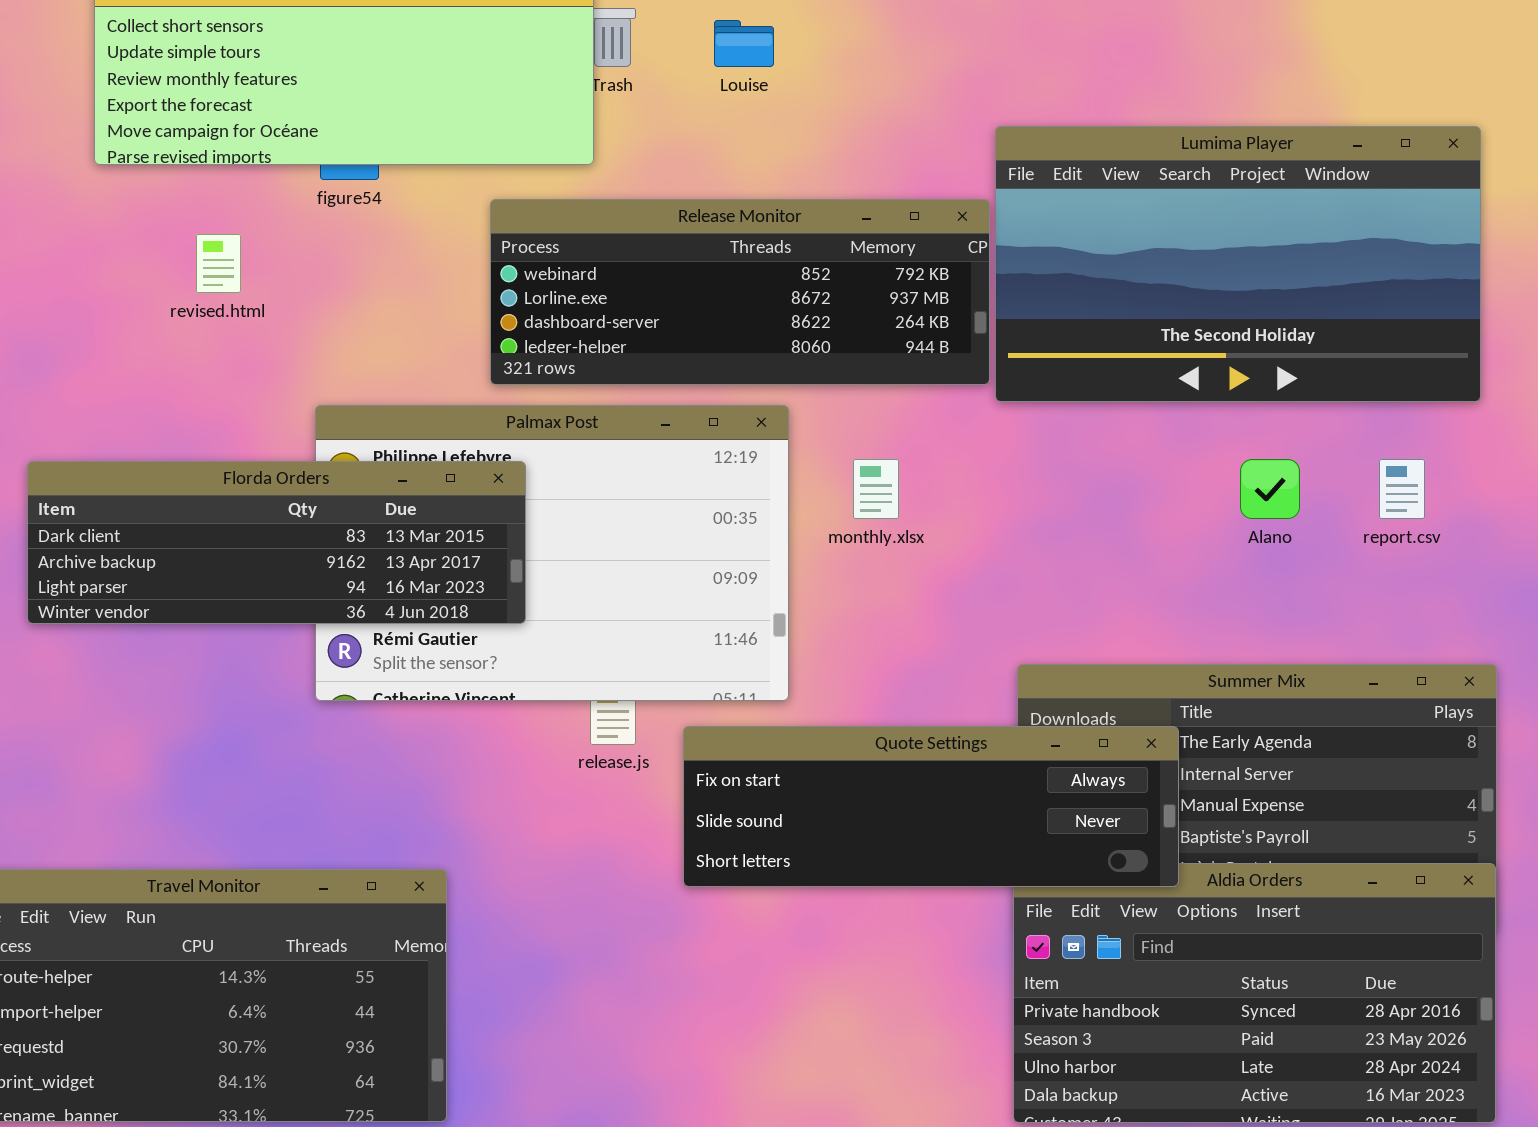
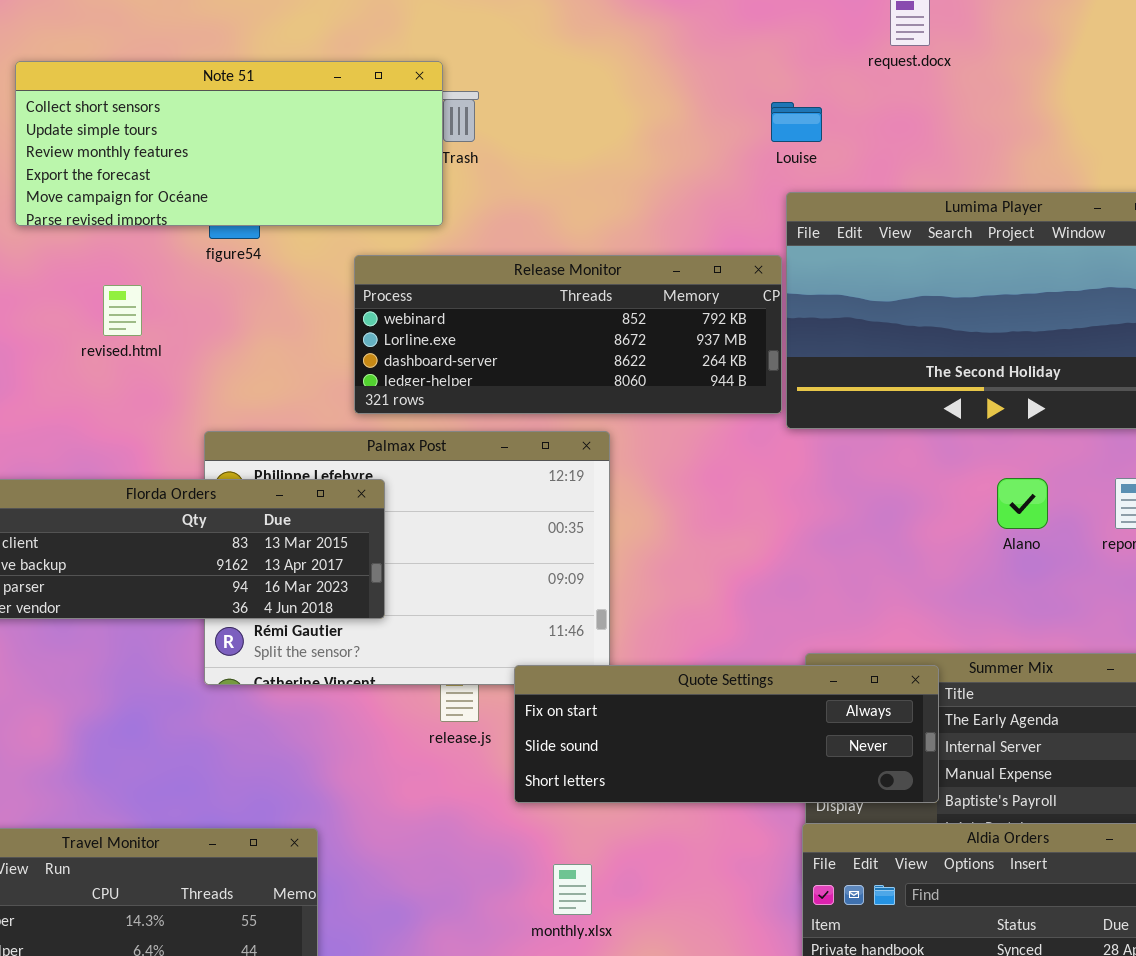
Louise: [714,20,774,67] -> [771,102,822,142], moved
monthly.xlsx: [853,459,899,519] -> [553,864,592,915], moved
Quote Settings: [683,726,1179,887] -> [514,665,939,803], moved

